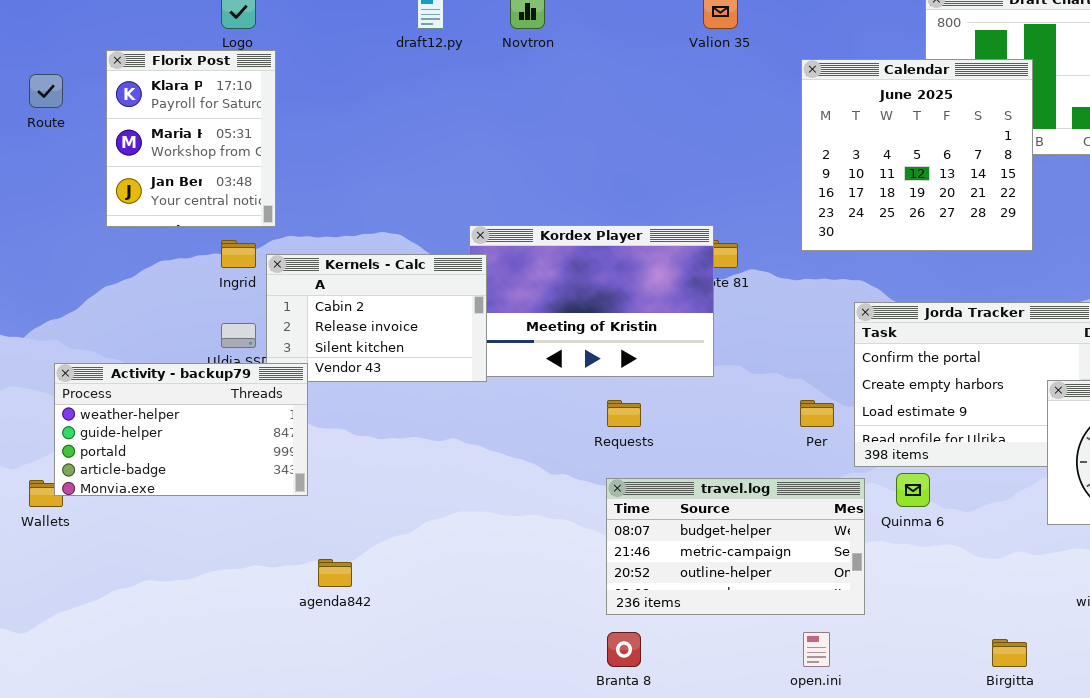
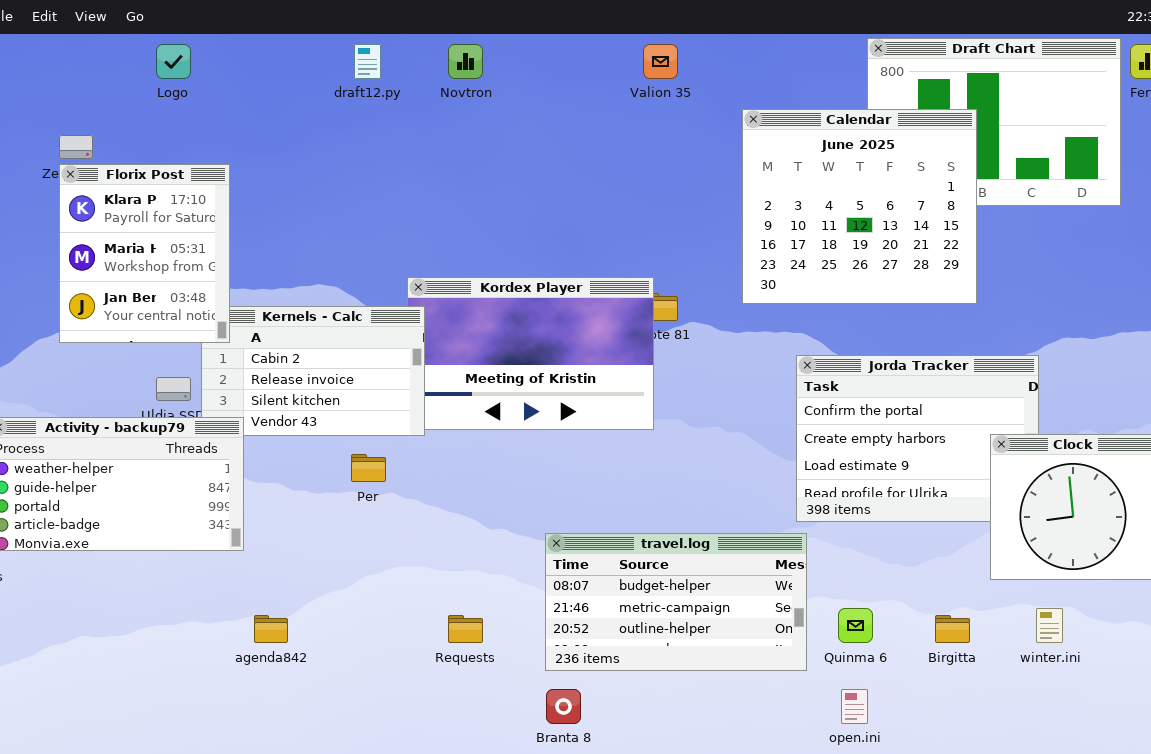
Florix Post: [106,50,276,227] -> [59,164,230,343], moved
Requests: [607,400,641,427] -> [448,615,483,643], moved
Per: [800,400,834,427] -> [351,454,386,482], moved
Quinma 6: [896,473,930,507] -> [838,608,873,643], moved
open.ini: [803,632,830,667] -> [841,689,868,724], moved
Birgitta: [992,639,1027,667] -> [935,615,970,643], moved

